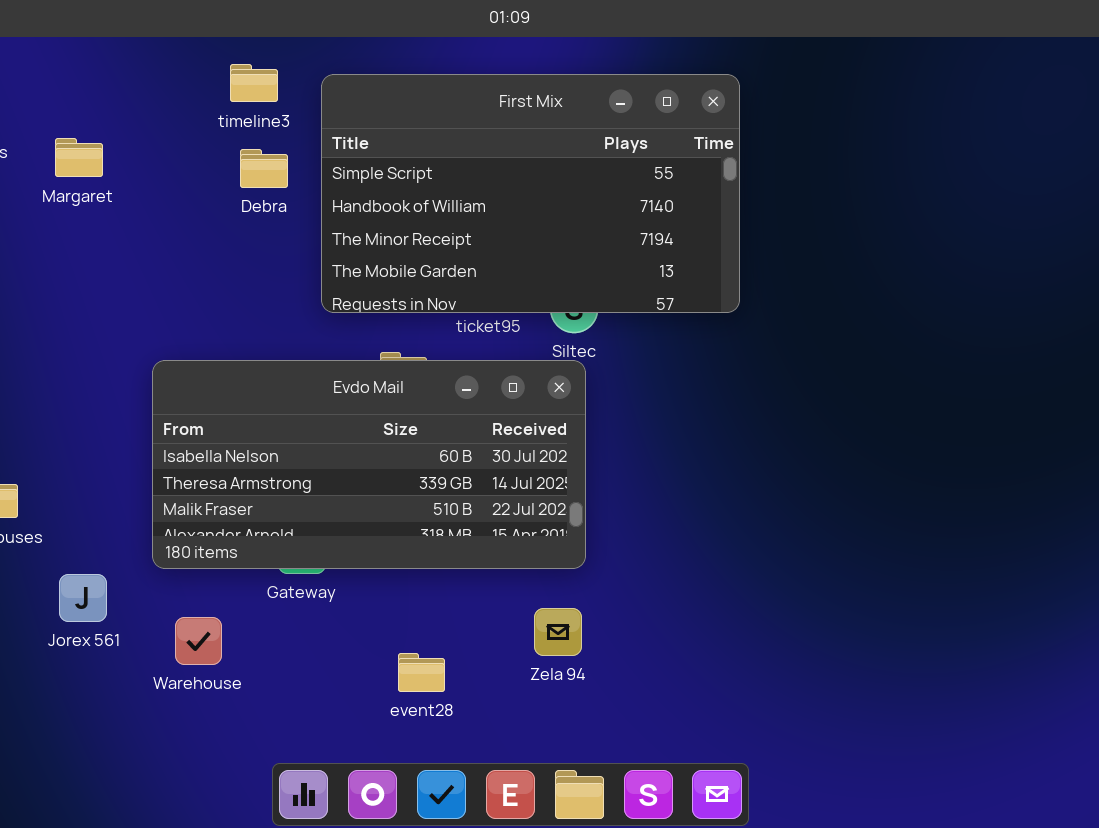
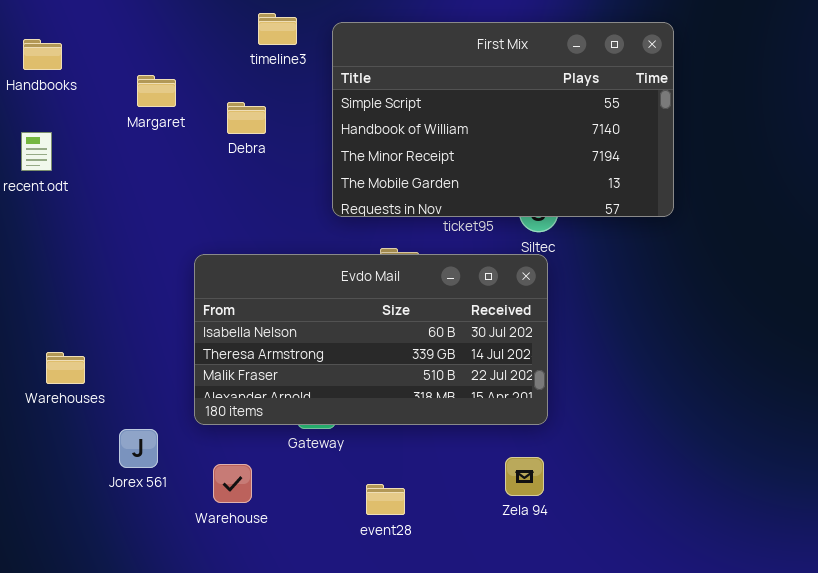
Margaret: [55,138,103,177] -> [137,75,176,107], moved
Debra: [240,149,288,188] -> [227,102,266,134], moved
event28: [398,653,445,692] -> [366,484,405,515], moved

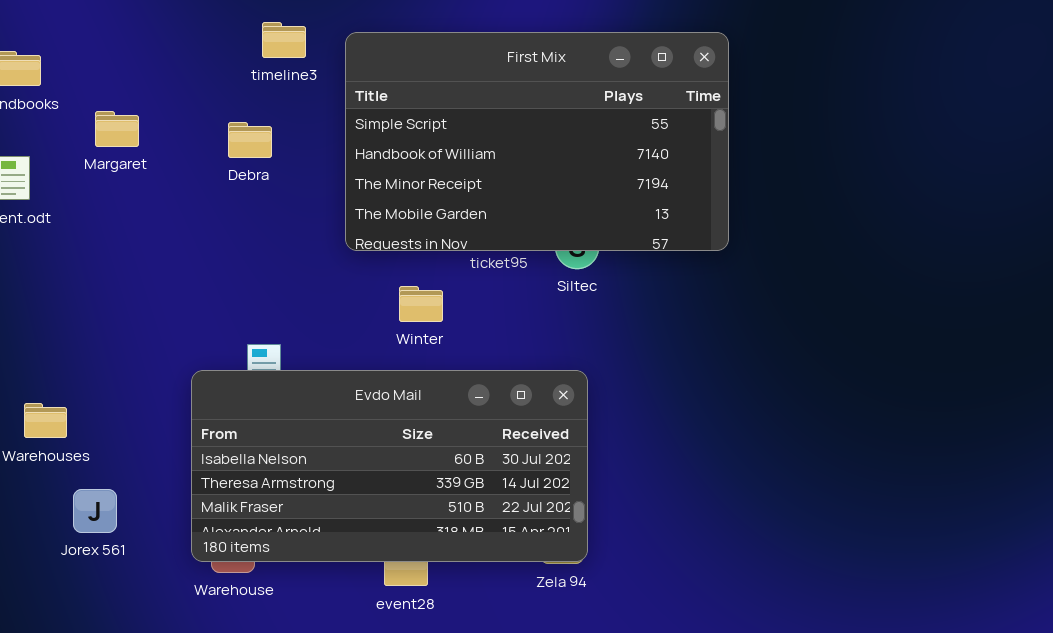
Margaret: [137,75,176,107] -> [95,111,139,147], moved
Evdo Mail: [194,254,548,425] -> [191,370,588,562], moved
Jorex 561: [119,429,158,468] -> [73,489,117,533], moved

